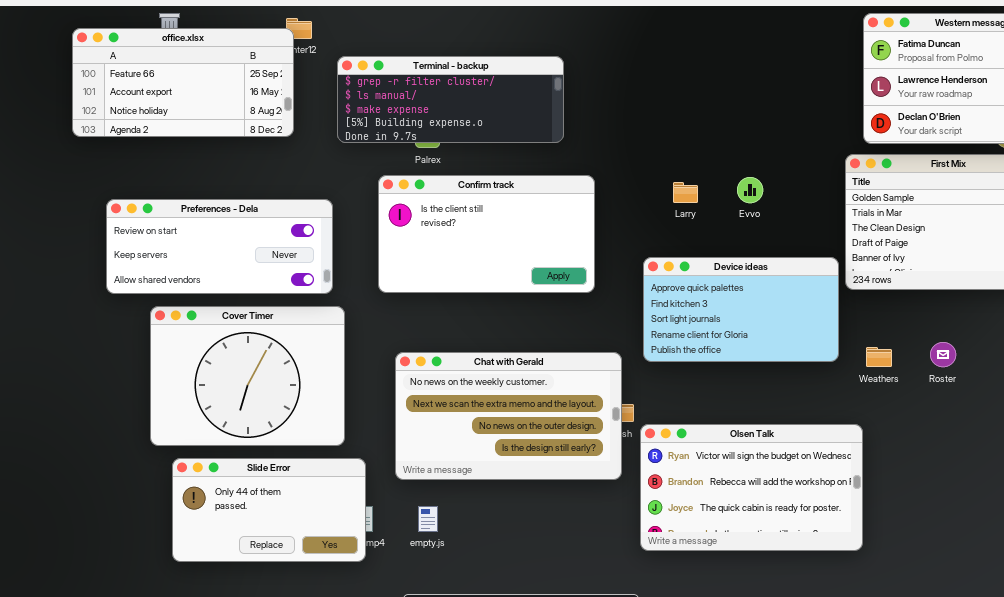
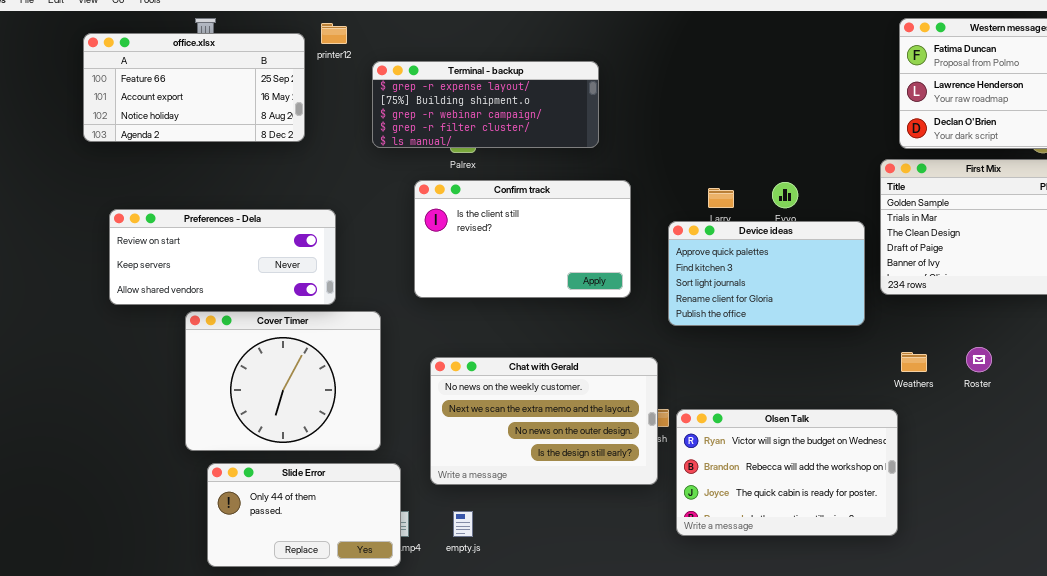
office.xlsx: [72,28,294,137] -> [83,33,305,142], moved
Terminal - backup: [337,56,564,143] -> [372,61,599,148], scrolled up 3 rows
Preferences - Dela: [106,199,333,294] -> [109,209,336,305], moved
Device ideas: [643,257,839,362] -> [668,221,865,326], moved
Olsen Talk: [640,424,863,551] -> [676,409,898,536], moved

